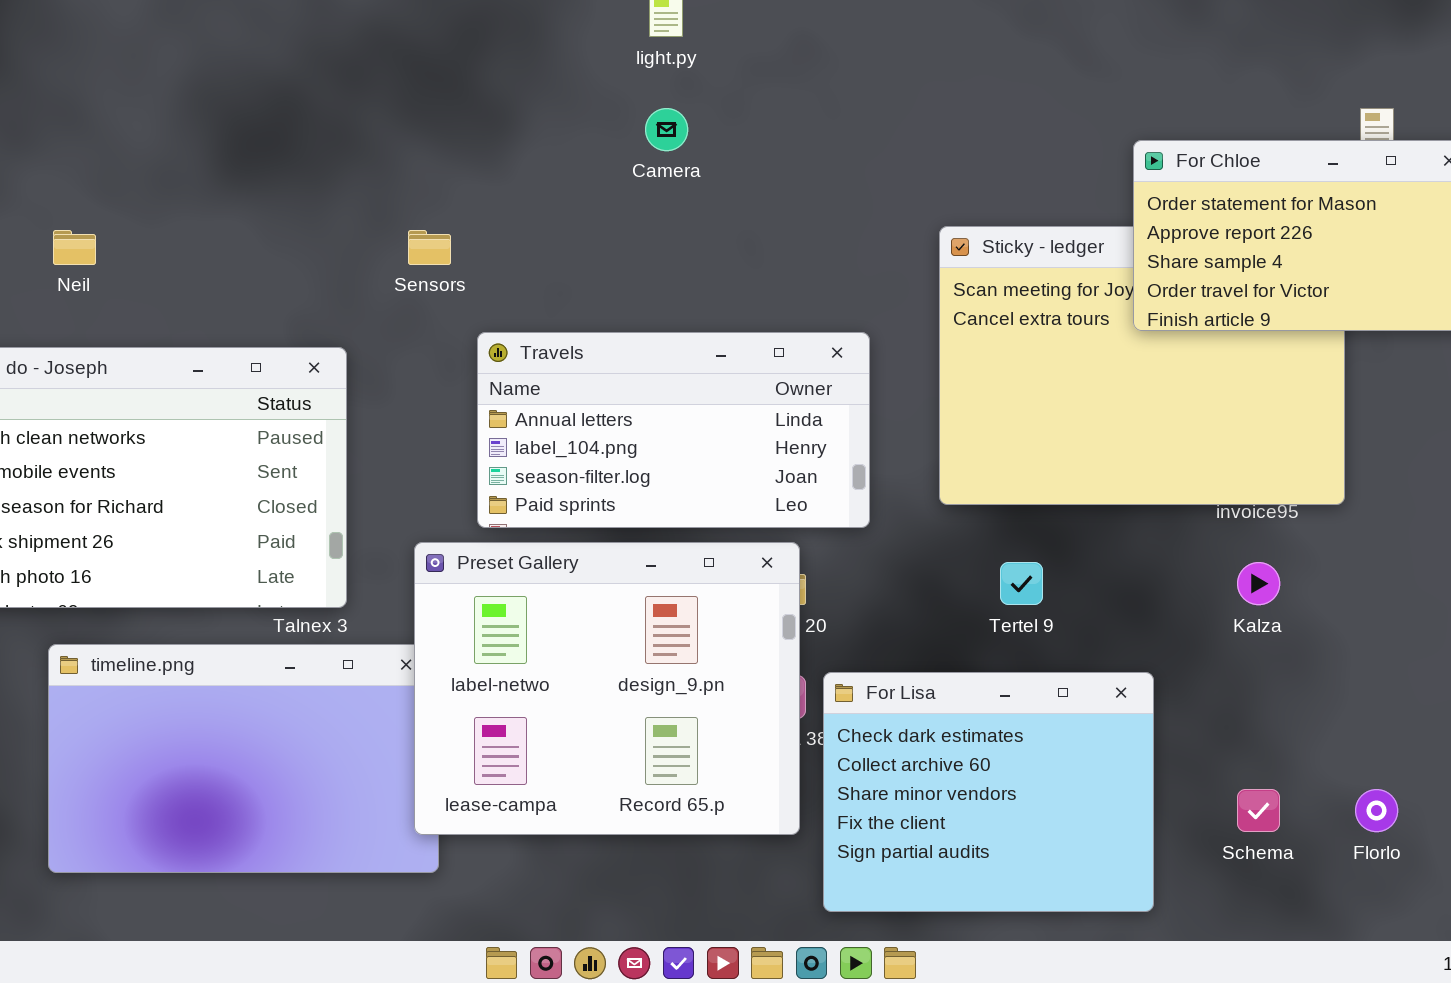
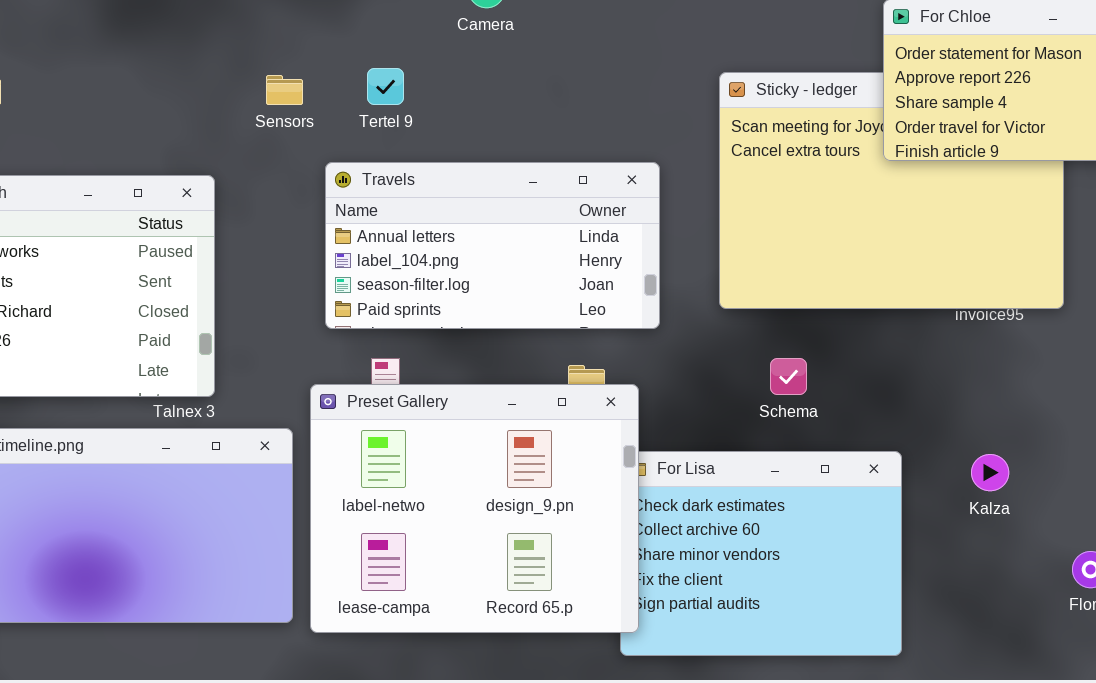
Preset Gallery: [414,542,800,835] -> [310,384,639,633], moved
Tertel 9: [1000,562,1043,605] -> [367,68,404,105], moved
Kalza: [1237,562,1280,605] -> [971,454,1009,491], moved
Schema: [1237,789,1280,832] -> [770,358,807,395], moved

